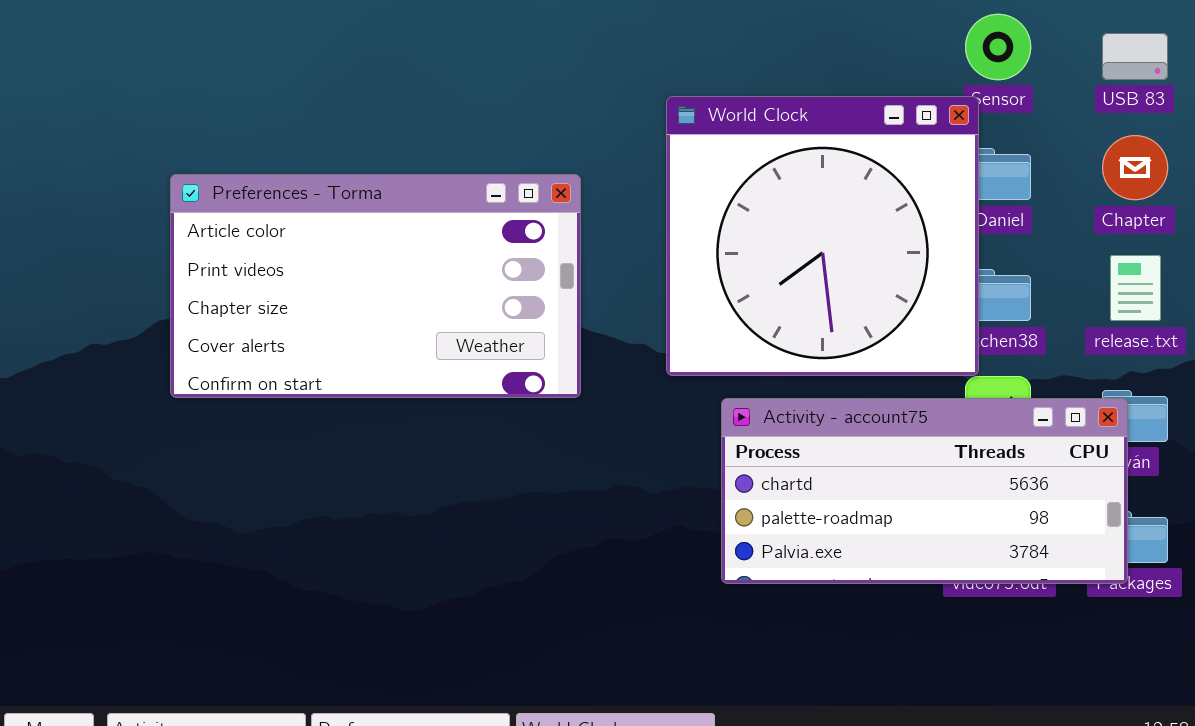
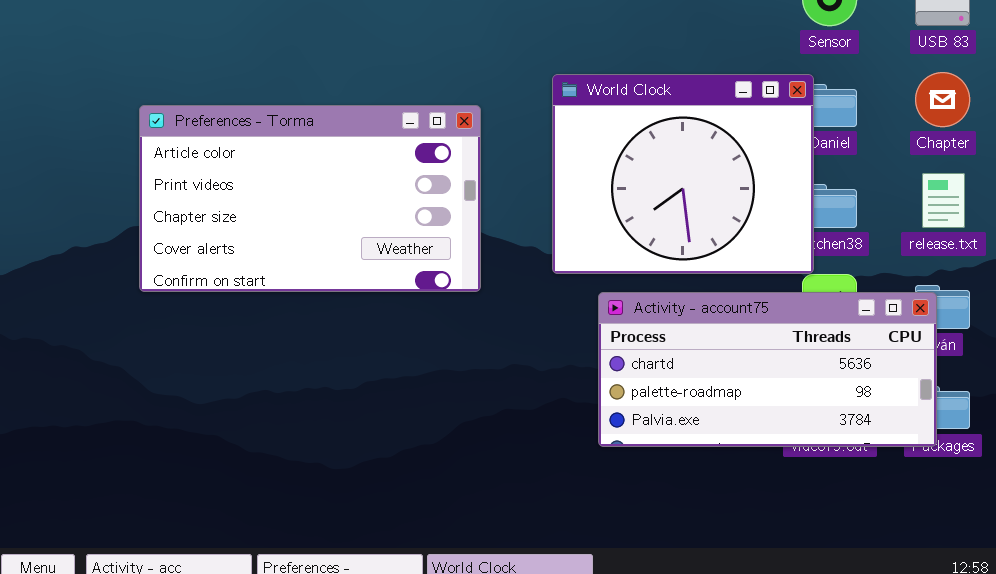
World Clock: [666,96,979,376] -> [552,74,814,274], resized

